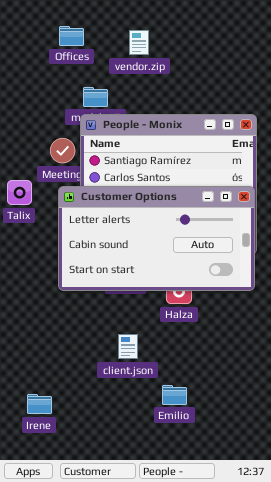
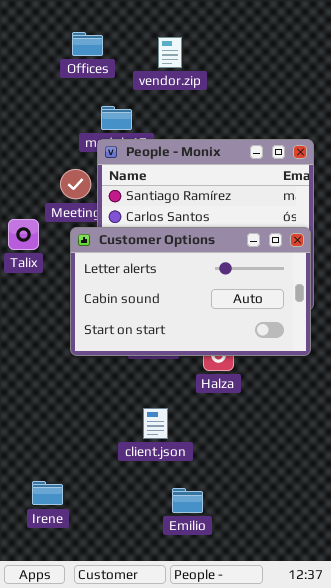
Emilio: [162,385,187,405] -> [172,488,203,513], moved

